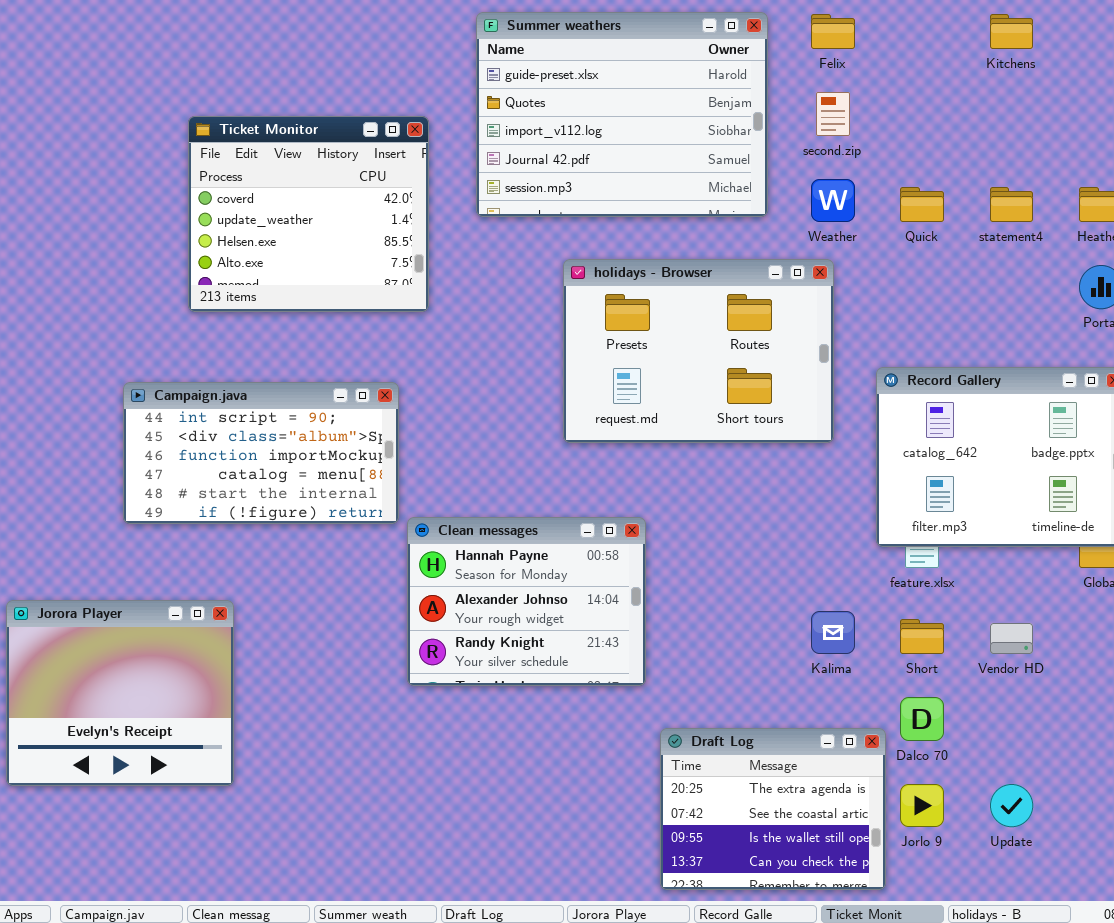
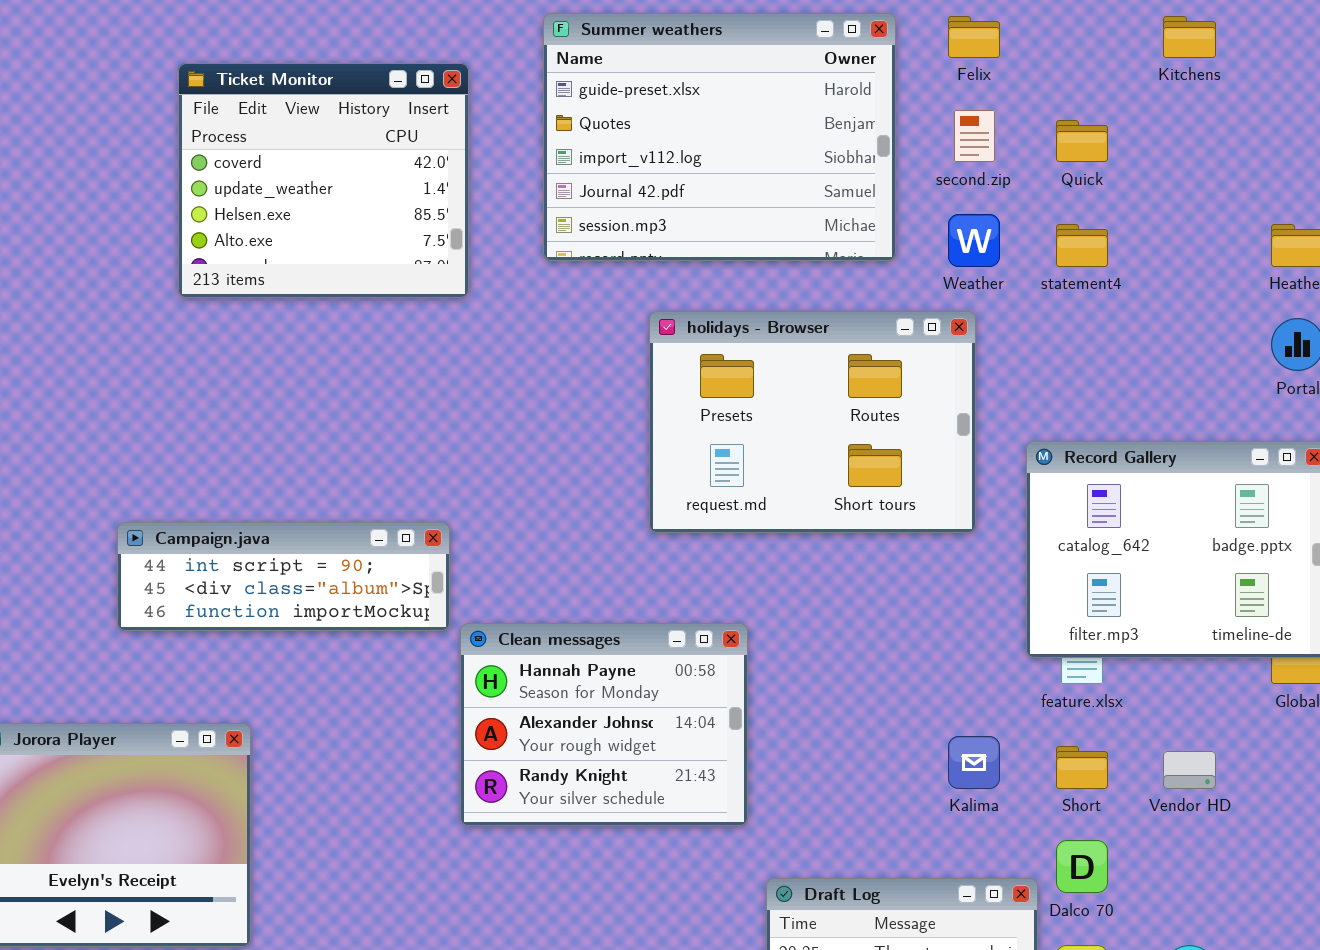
Ticket Monitor: [188,116,429,312] -> [178,63,469,298], moved
Quick: [900,187,944,222] -> [1056,120,1108,162], moved
statement4: [990,187,1033,222] -> [1056,224,1108,267], moved
Campaign.java: [123,382,399,524] -> [117,522,450,631], resized

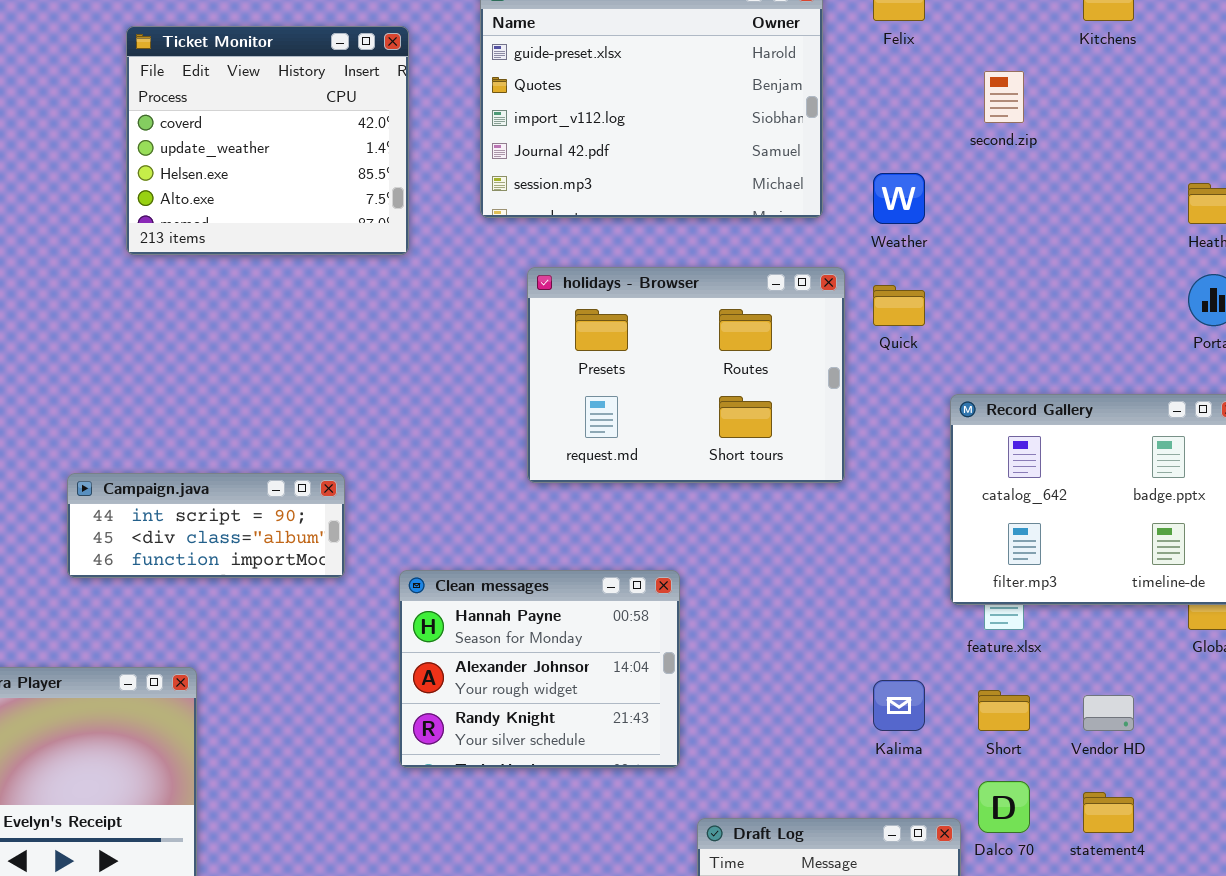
second.zip: [954,110,995,162] -> [984,71,1024,123], moved
Quick: [1056,120,1108,162] -> [873,285,925,326], moved
statement4: [1056,224,1108,267] -> [1083,792,1134,833], moved
holidays - Browser: [649,311,976,533] -> [527,267,845,483], moved
Campaign.java: [117,522,450,631] -> [67,473,345,578], resized

